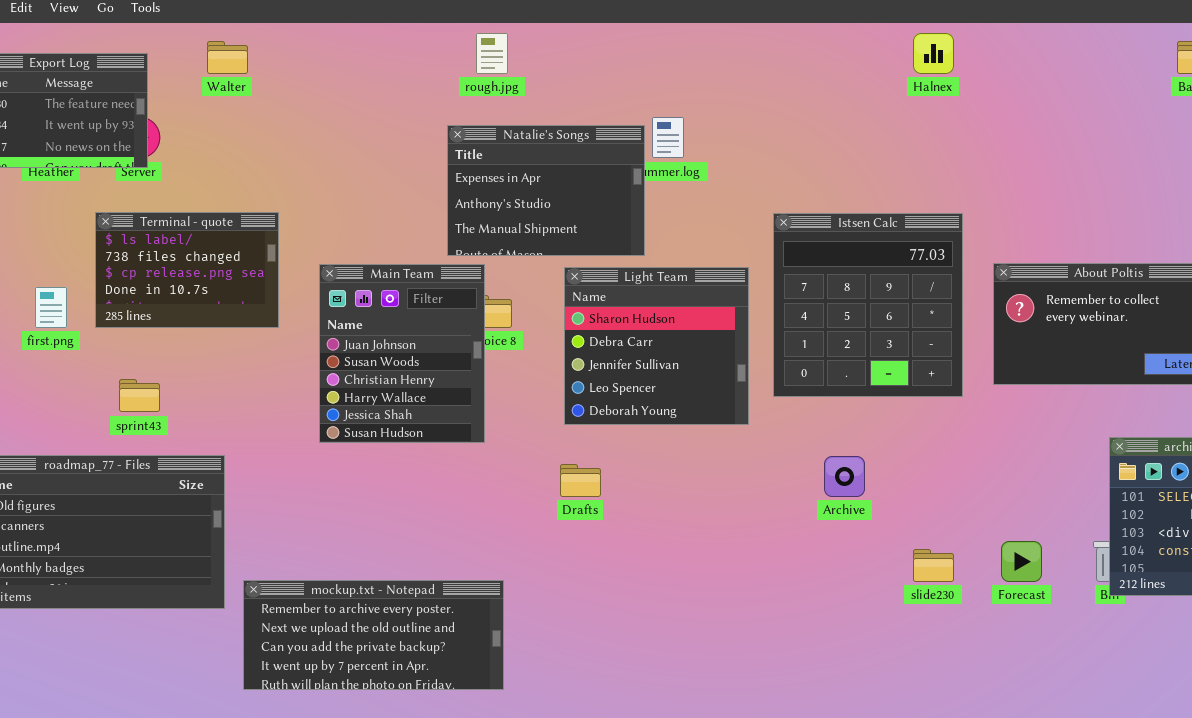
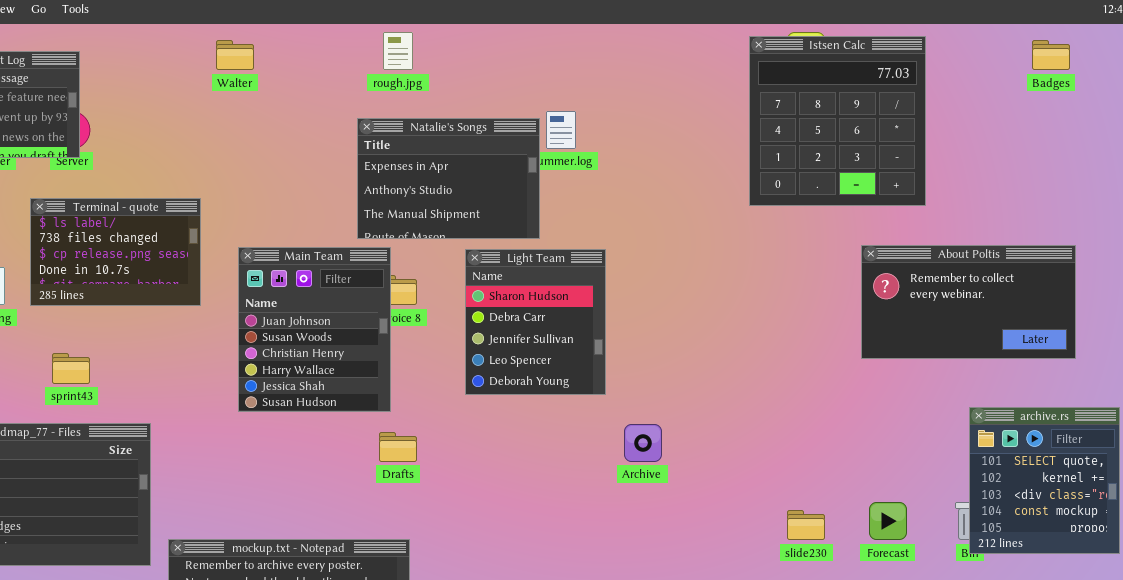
Walter: [207,41,248,74] -> [216,40,254,70], moved
Istsen Calc: [773,213,963,397] -> [749,36,926,206], moved
Light Team: [564,267,749,425] -> [465,249,606,395], resized
Archive: [824,456,865,497] -> [624,424,662,462], moved
Drafts: [560,464,601,497] -> [379,432,417,462], moved

